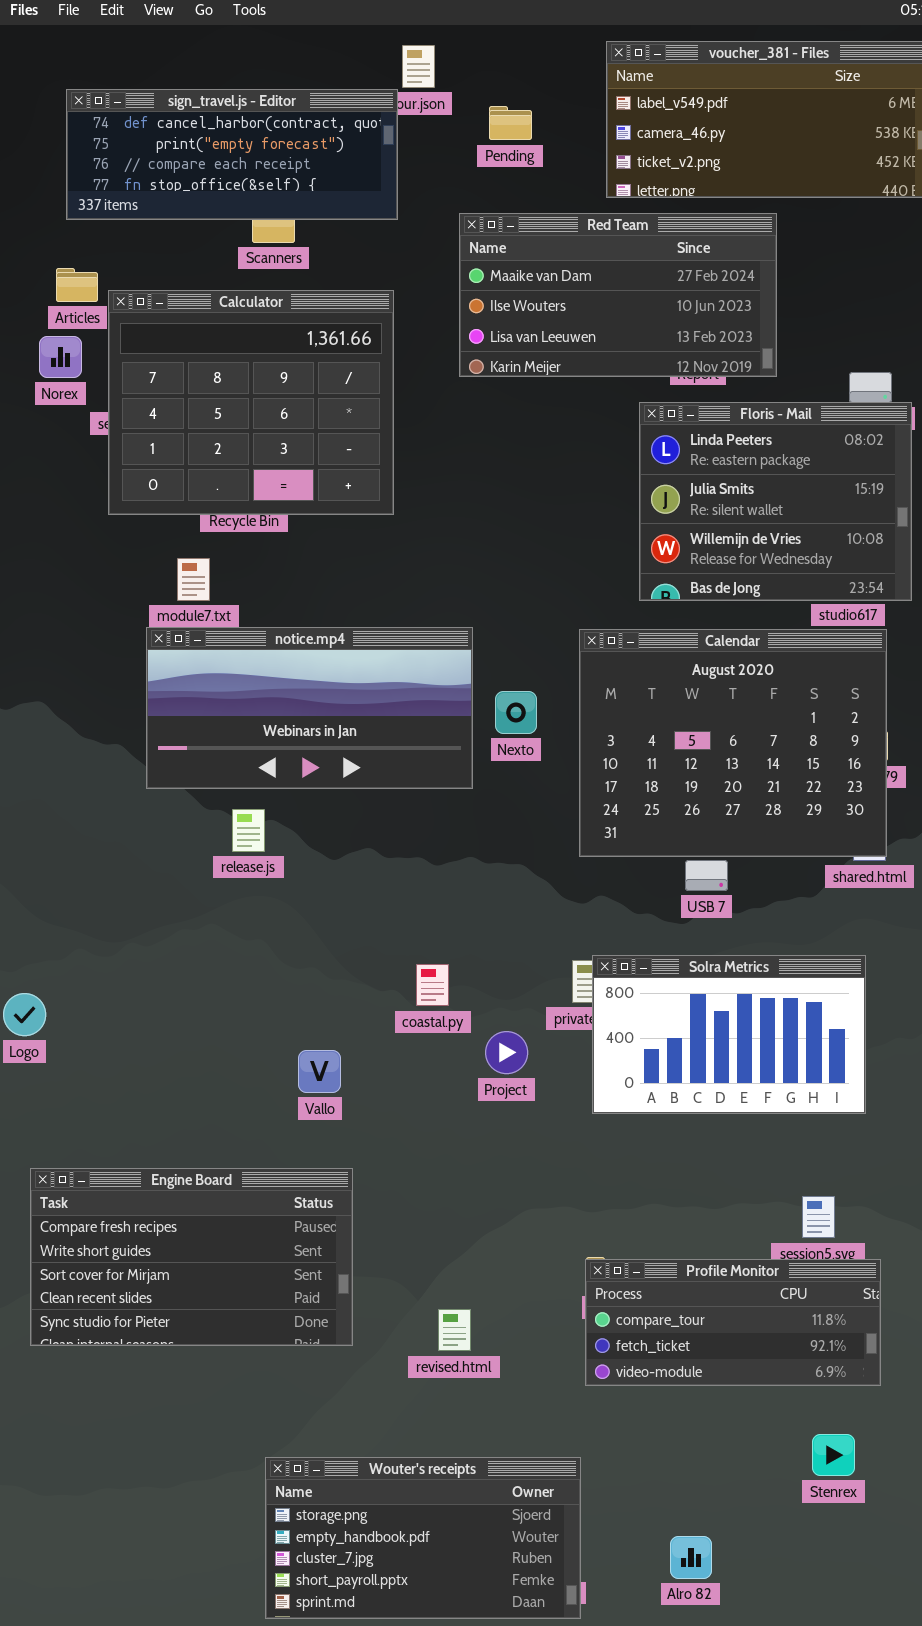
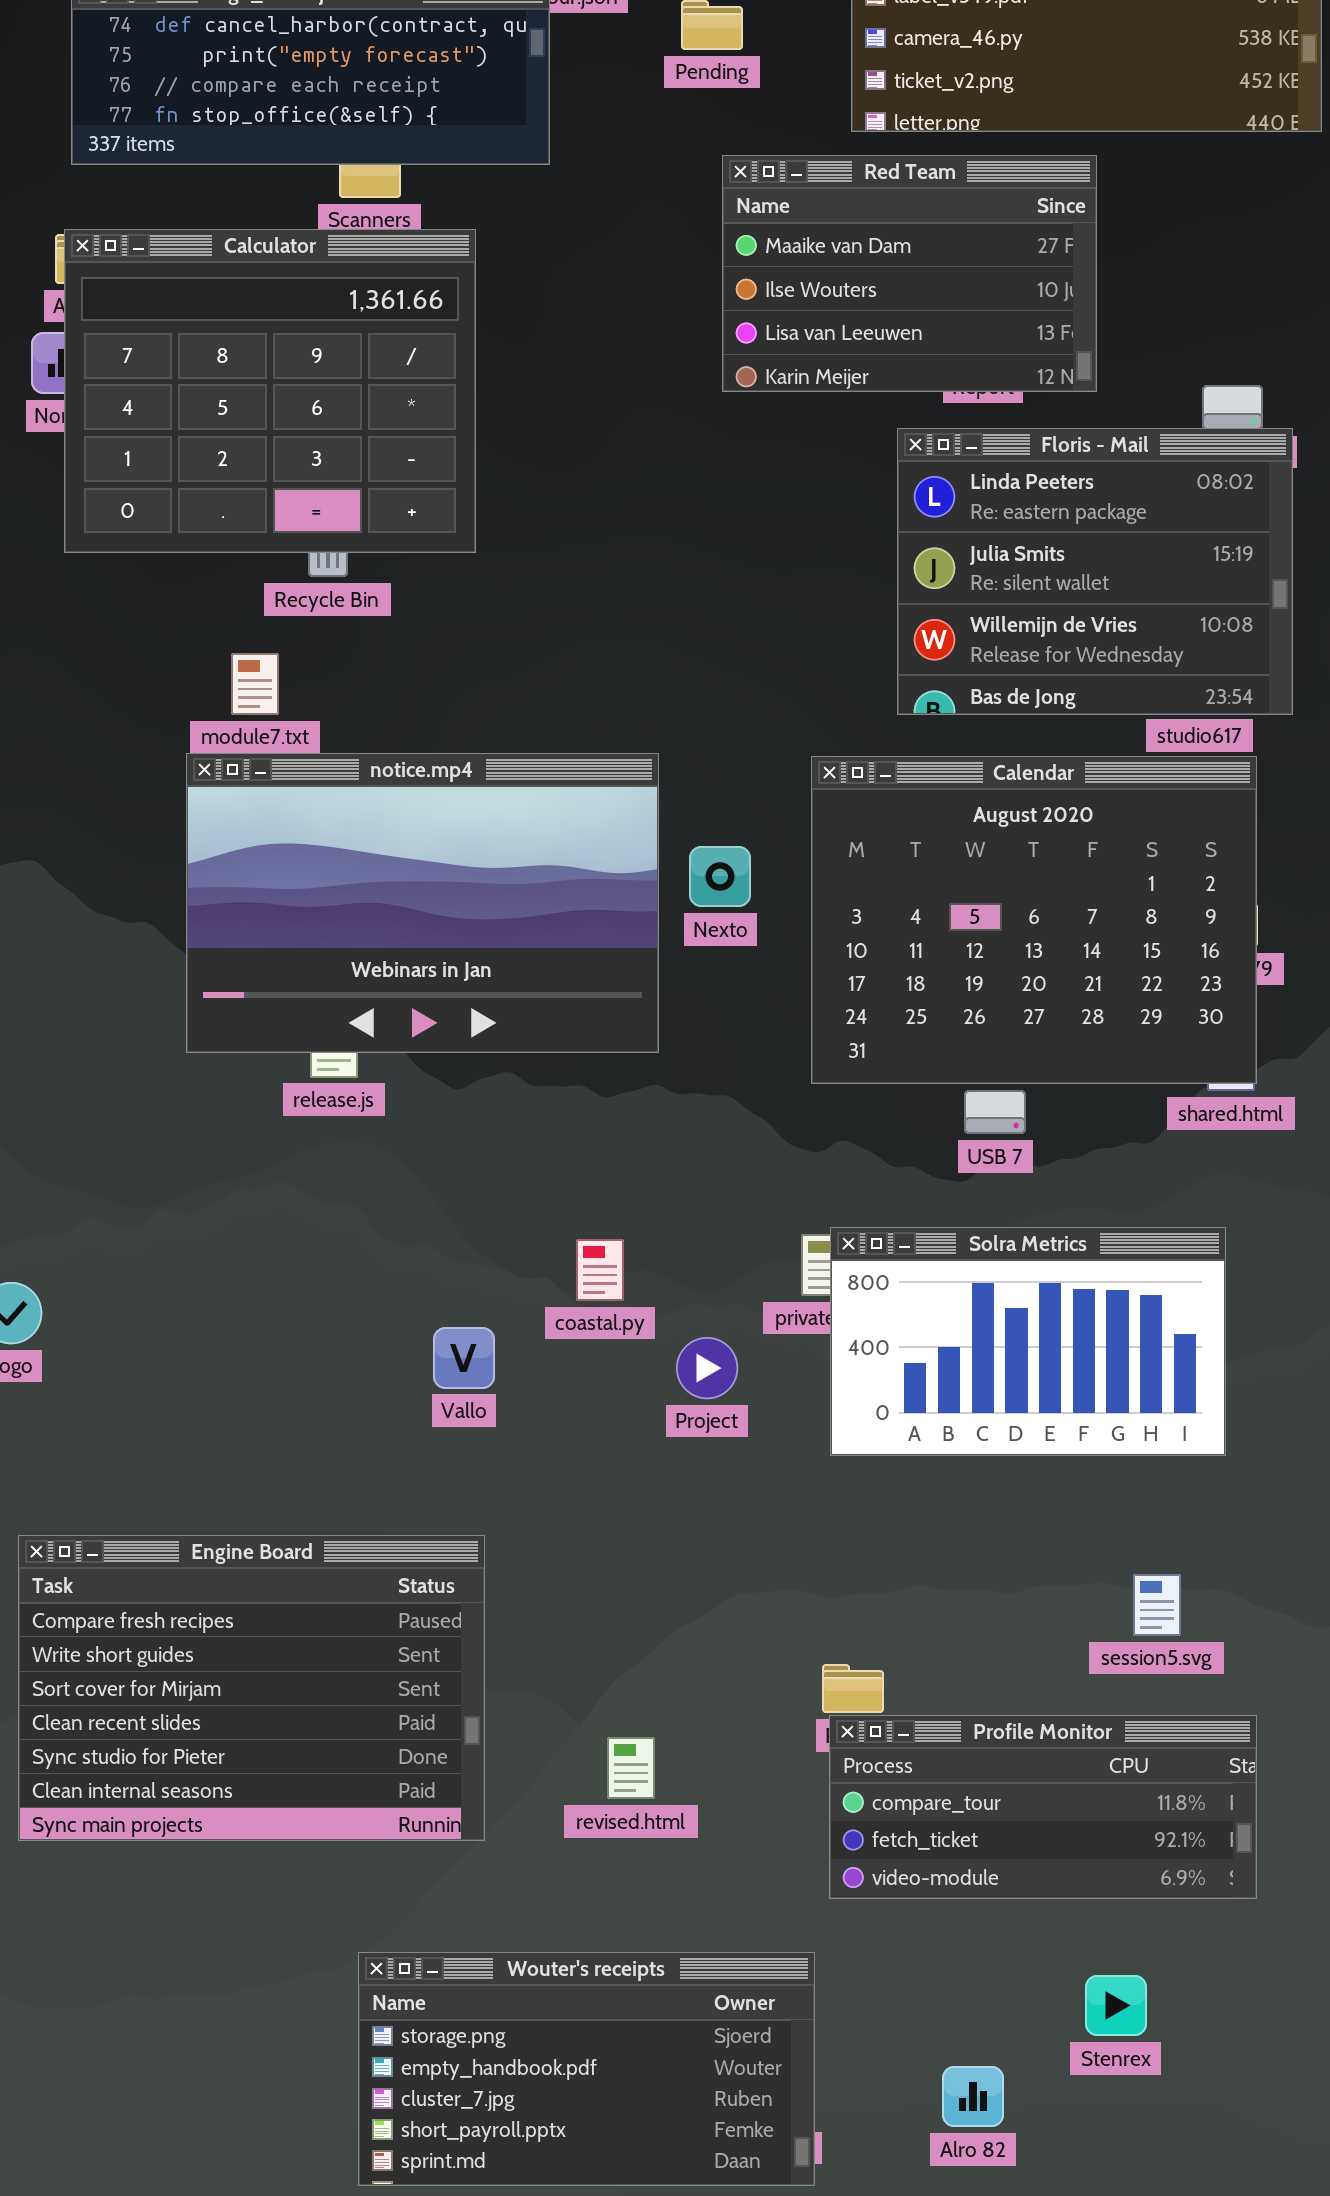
Red Team: [459,213,777,377] -> [722,155,1097,392], resized
Calculator: [108,290,394,515] -> [64,229,476,553], moved
notice.mp4: [146,627,473,789] -> [186,753,659,1053], resized
Vallo: [298,1050,341,1093] -> [433,1327,495,1389], moved
Engine Board: [30,1168,353,1346] -> [18,1535,485,1841], resized
Profile Monitor: [585,1259,881,1386] -> [829,1715,1257,1899], moved
Stenrex: [812,1434,855,1476] -> [1085,1975,1147,2036], moved

